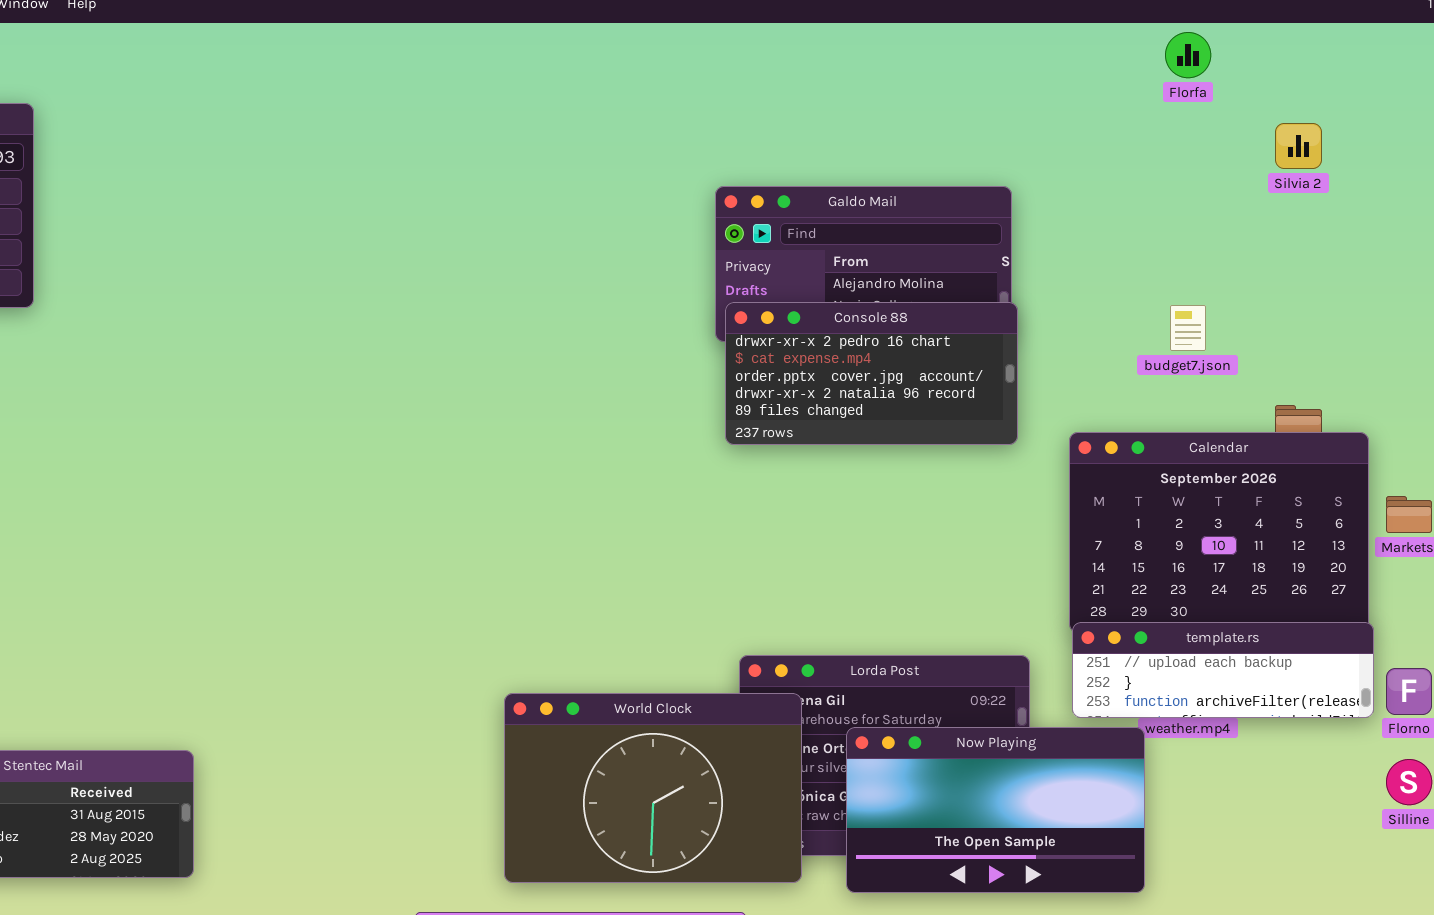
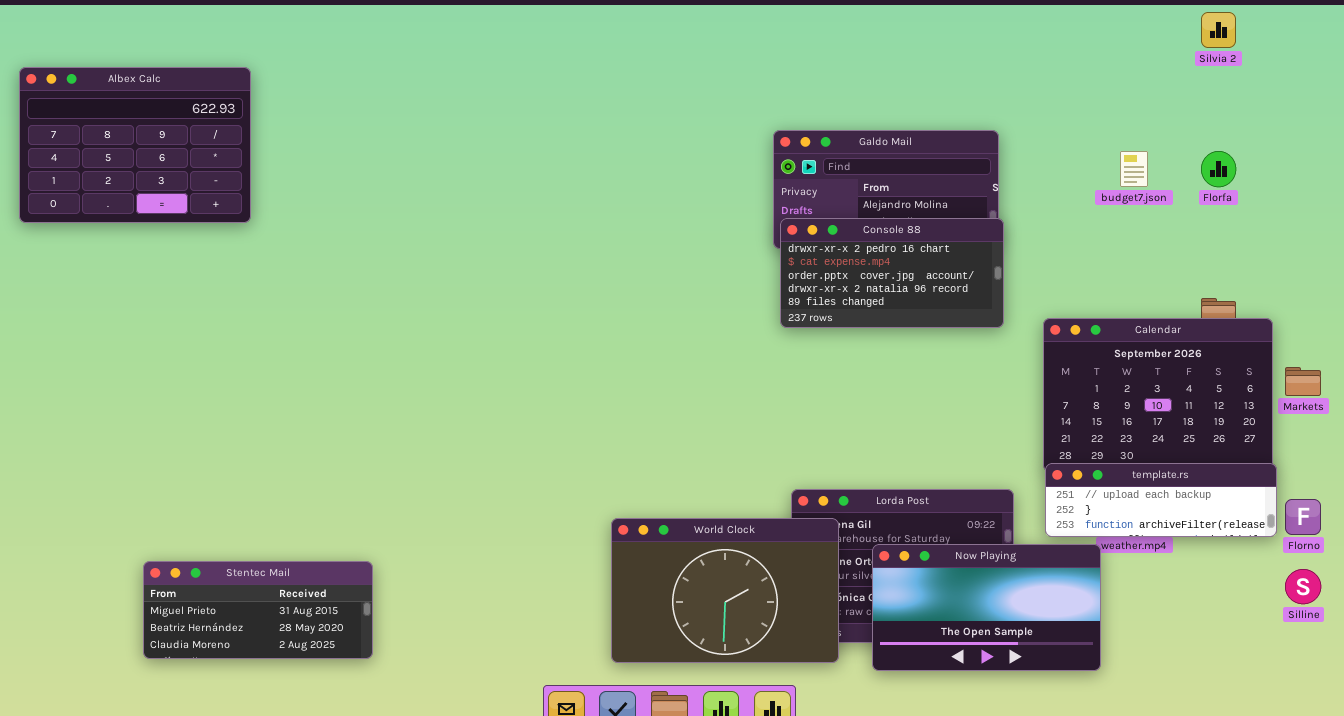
Florfa: [1165,32,1211,78] -> [1201,151,1236,187], moved
Silvia 2: [1275,123,1322,169] -> [1201,12,1236,48], moved
budget7.json: [1170,305,1206,351] -> [1120,151,1148,187], moved

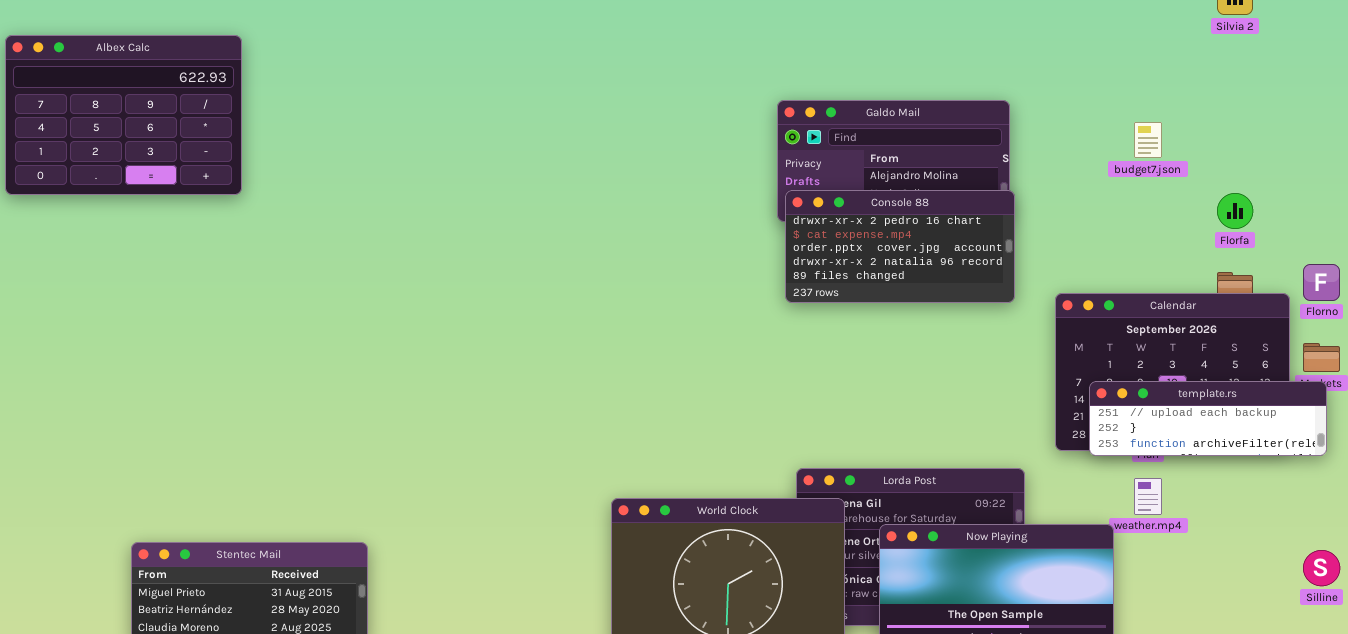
Florfa: [1201,151,1236,187] -> [1217,193,1253,229], moved
template.rs: [1045,463,1277,537] -> [1089,381,1327,456], moved
Florno: [1285,499,1321,535] -> [1303,264,1340,301], moved

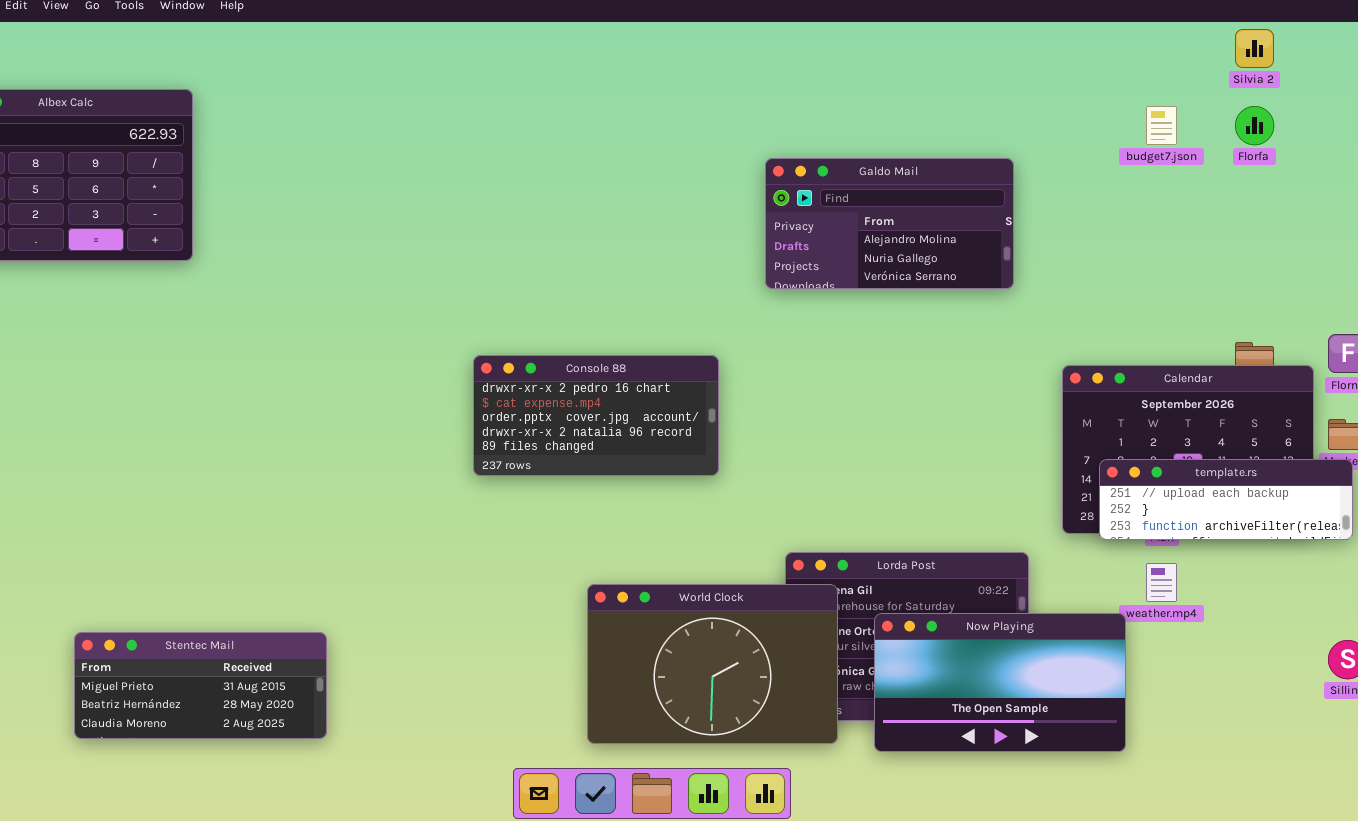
budget7.json: [1134,122,1162,158] -> [1146,106,1177,145], moved
Console 88: [785,190,1015,303] -> [473,355,719,476], moved
Florfa: [1217,193,1253,229] -> [1235,106,1274,145], moved

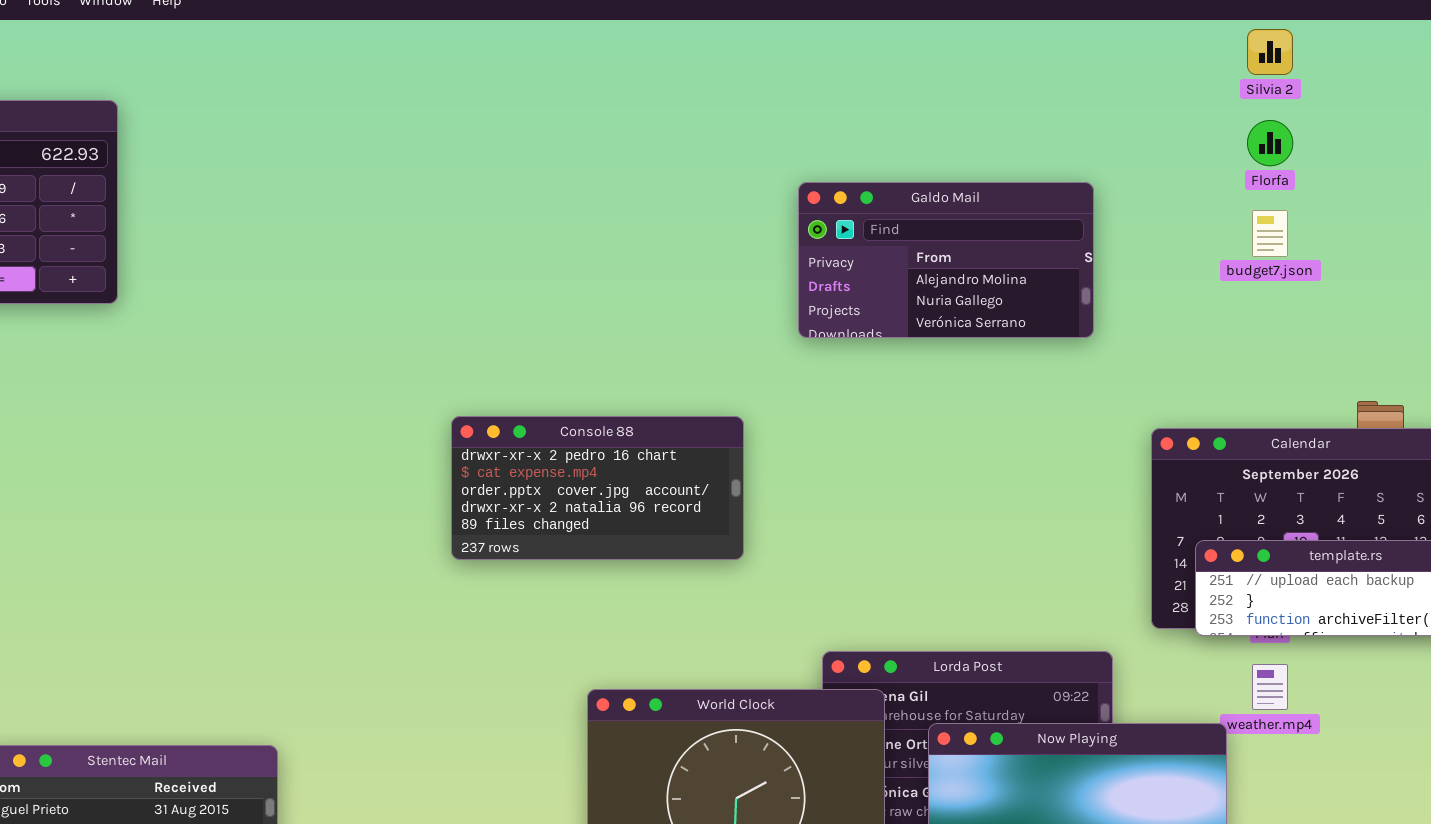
Silvia 2: [1235,29,1274,68] -> [1247,29,1293,75], moved
budget7.json: [1146,106,1177,145] -> [1252,210,1288,257], moved
Florfa: [1235,106,1274,145] -> [1247,120,1293,166], moved

